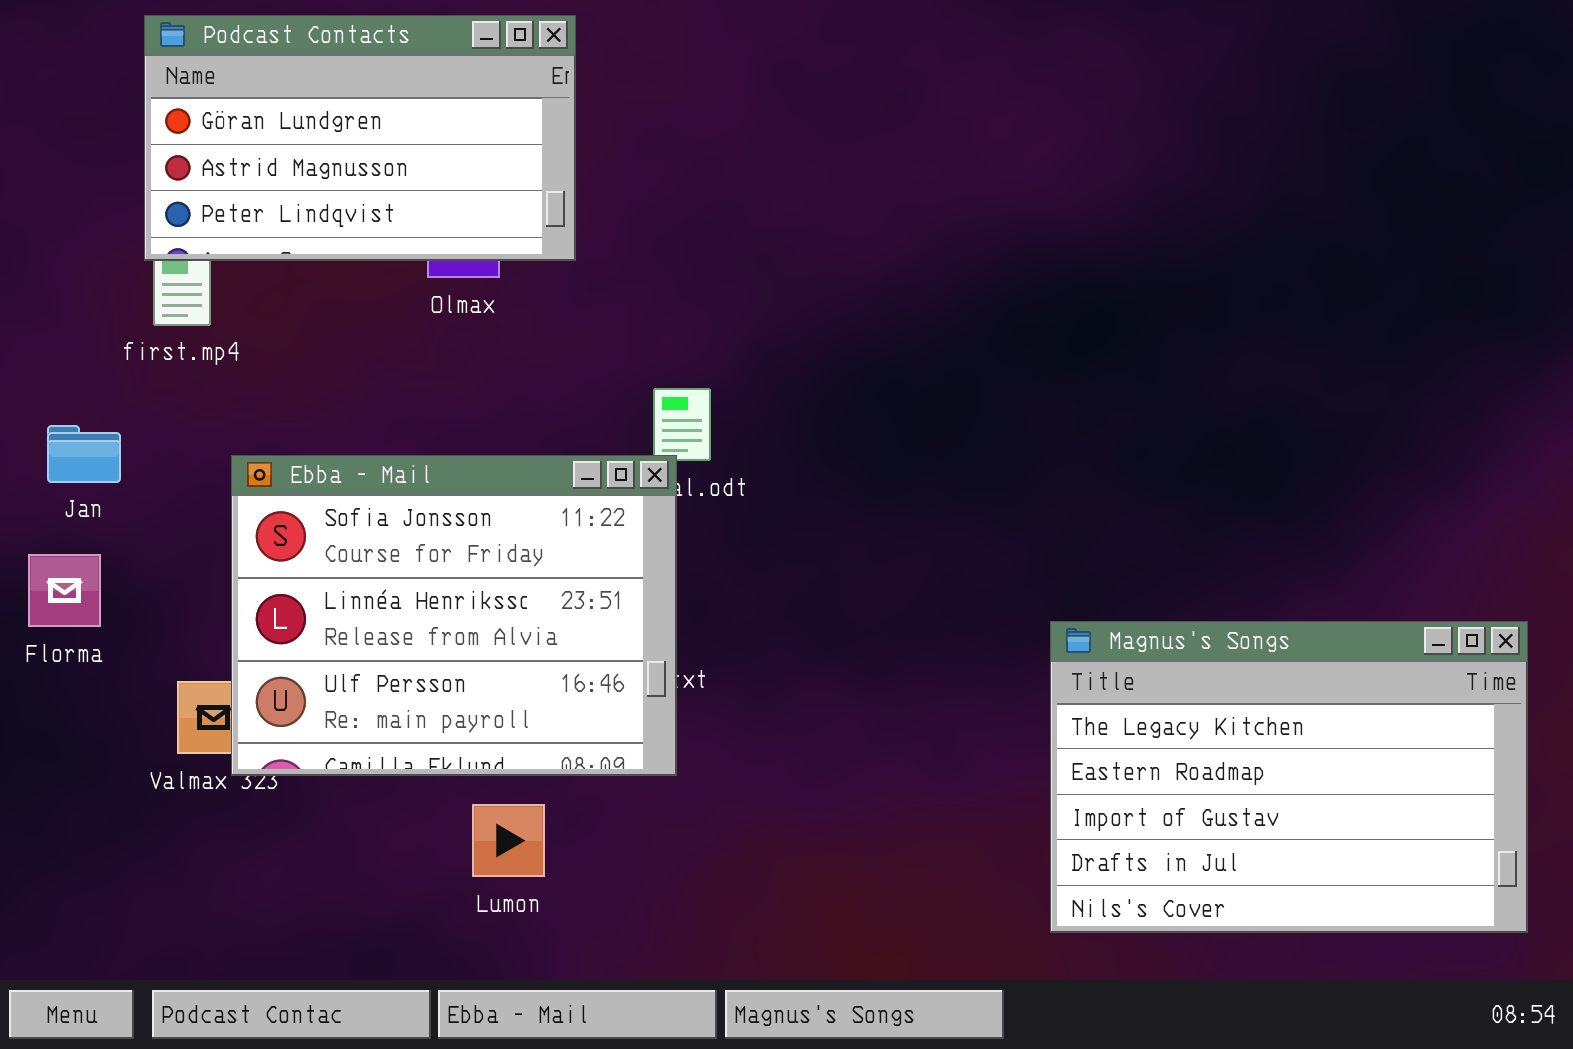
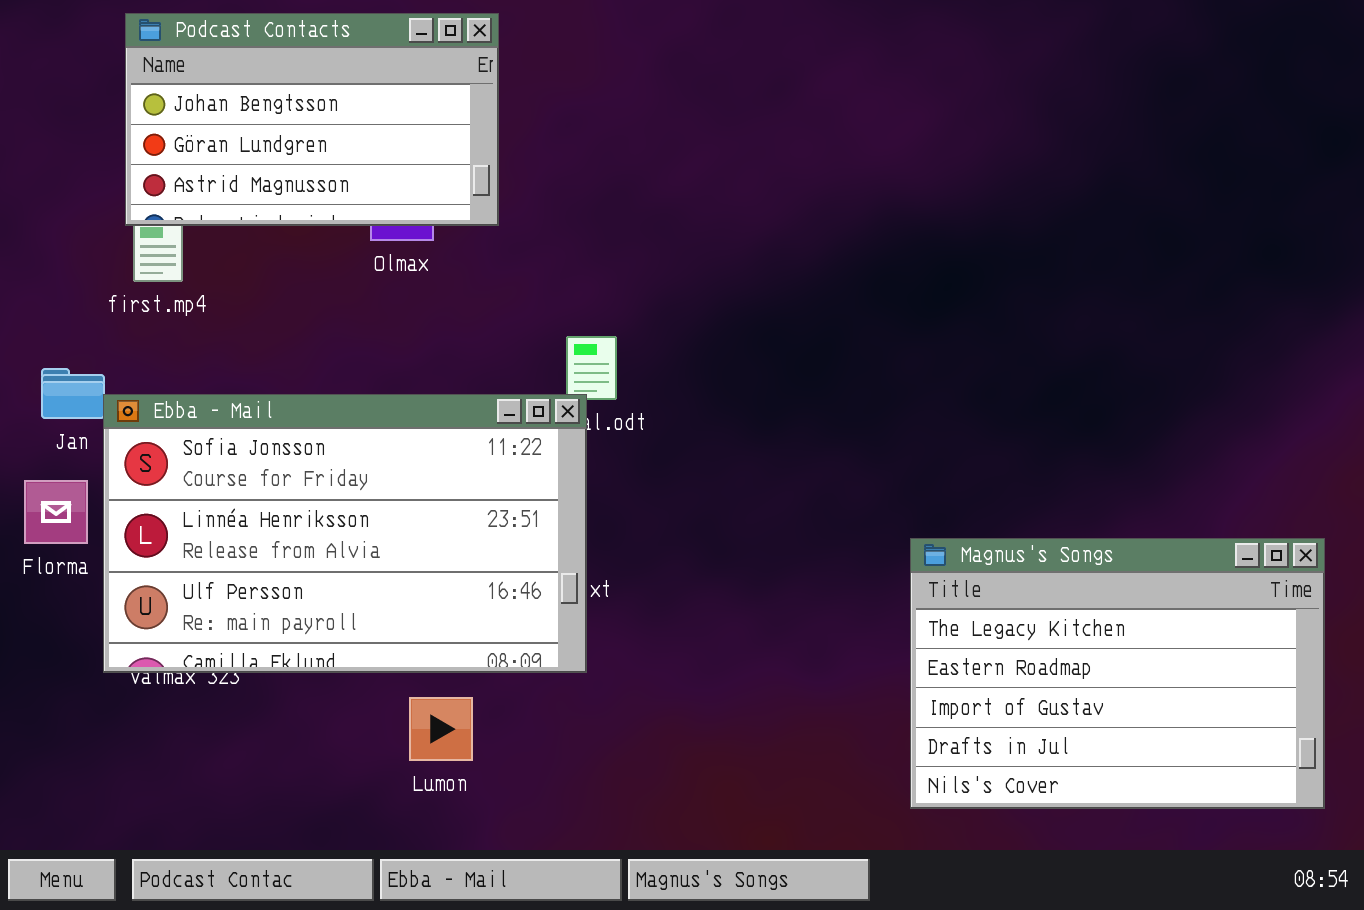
Podcast Contacts: [144,15,576,261] -> [125,13,499,226], scrolled up 1 row
Ebba - Mail: [231,455,677,776] -> [103,394,587,673], resized

